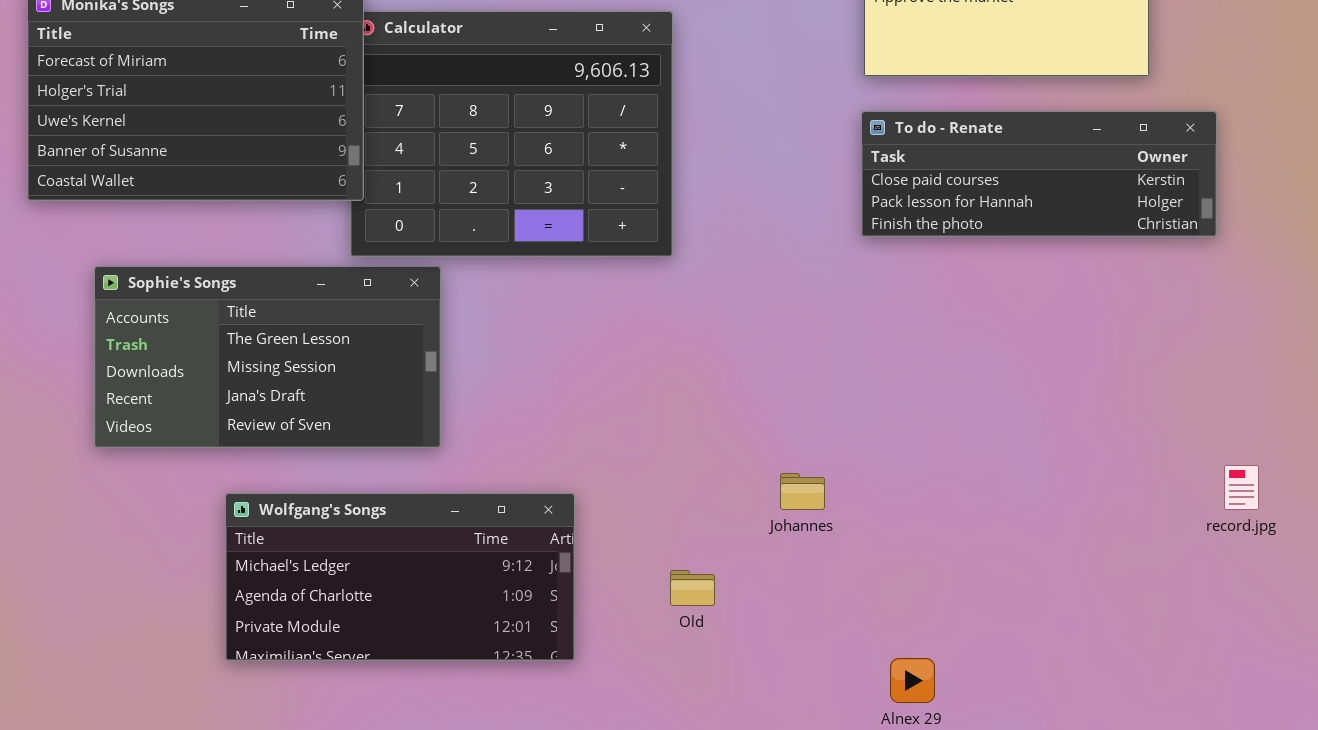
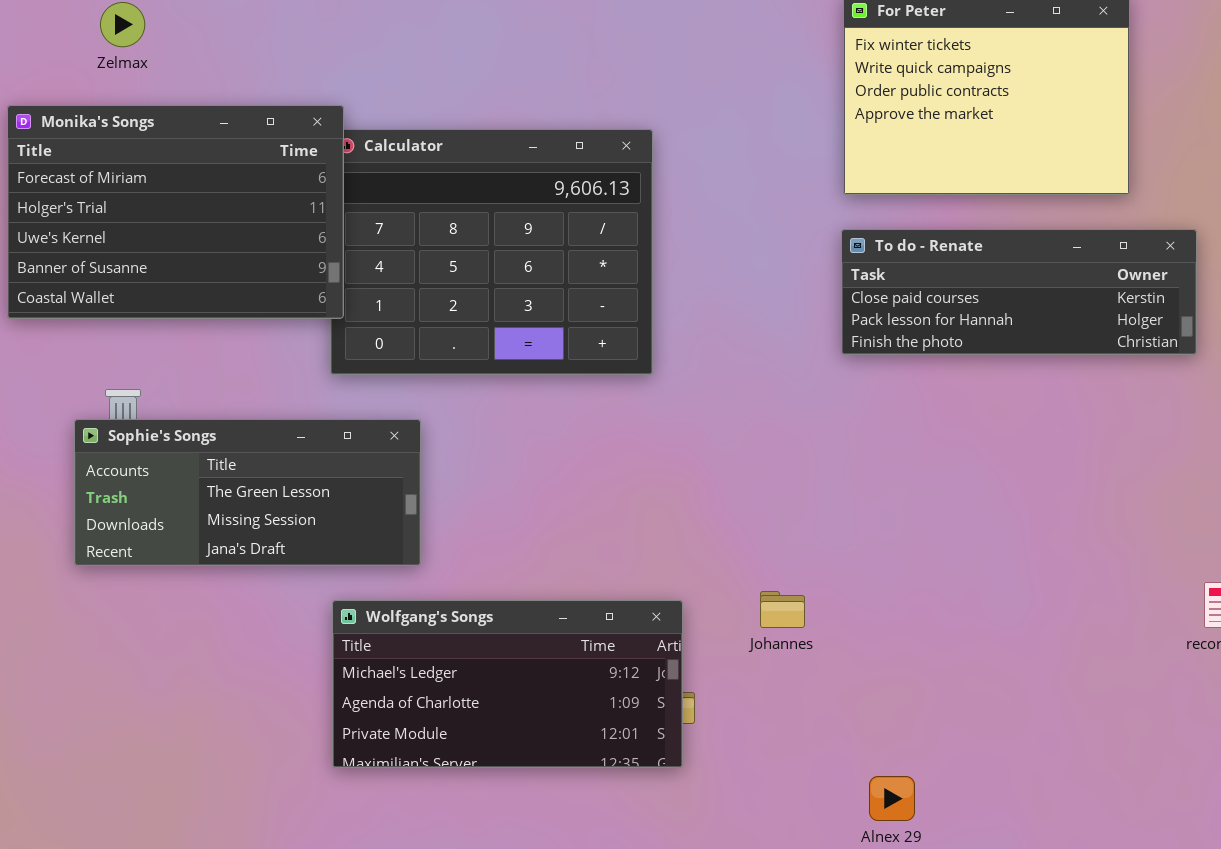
Sophie's Songs: [94,266,441,448] -> [74,419,421,566], resized
Wolfgang's Songs: [225,493,575,661] -> [332,600,683,768], moved

